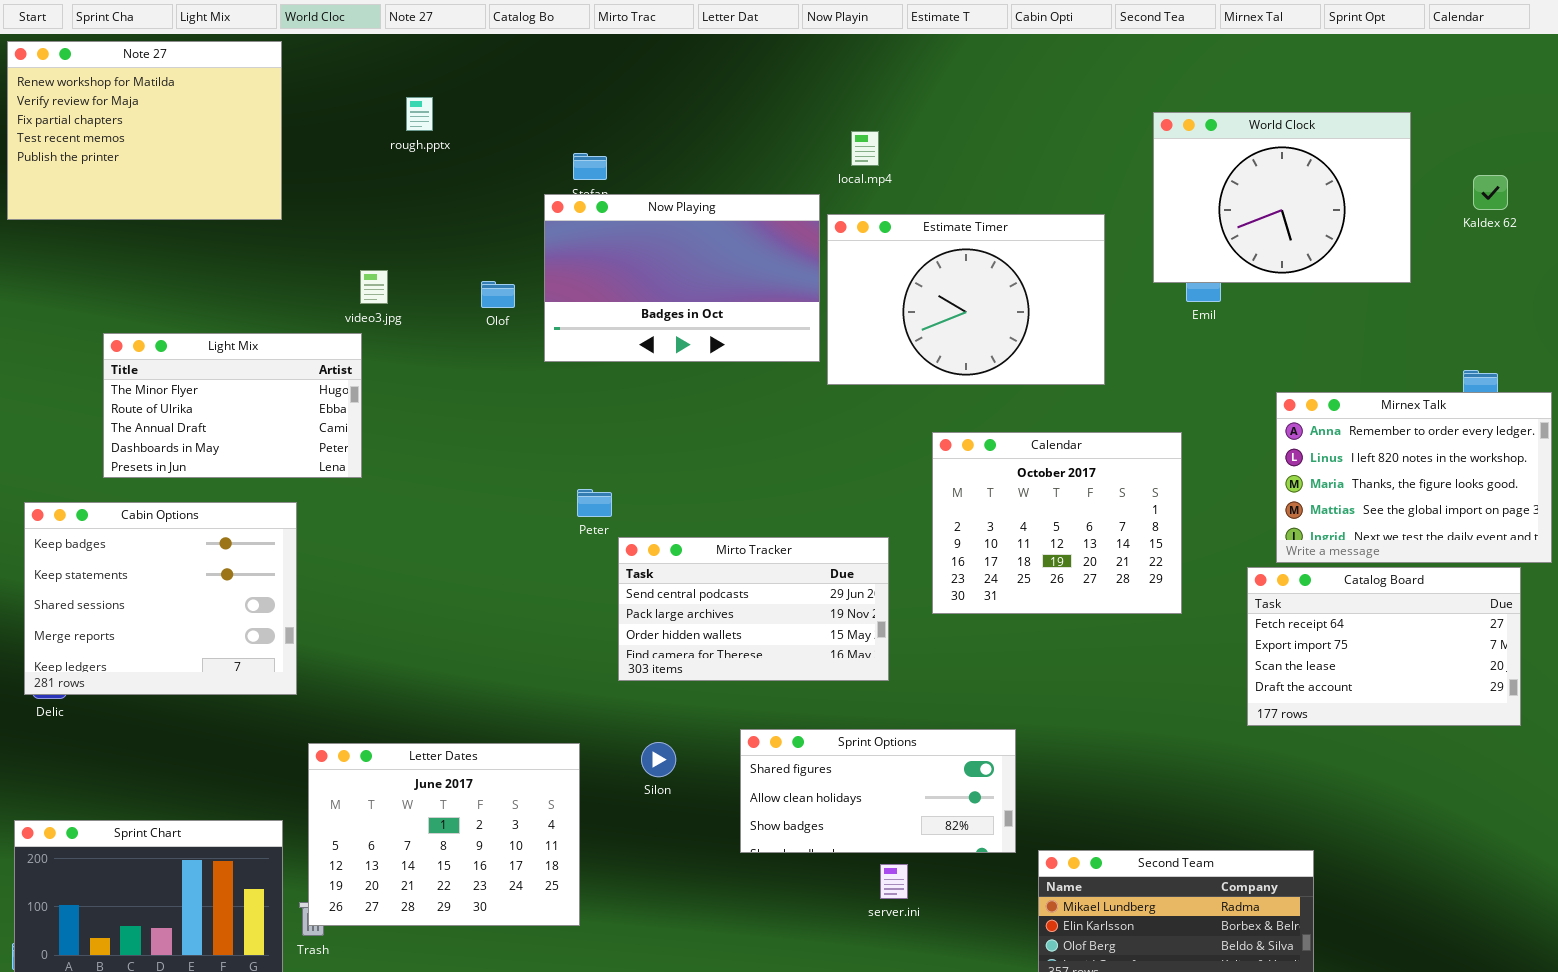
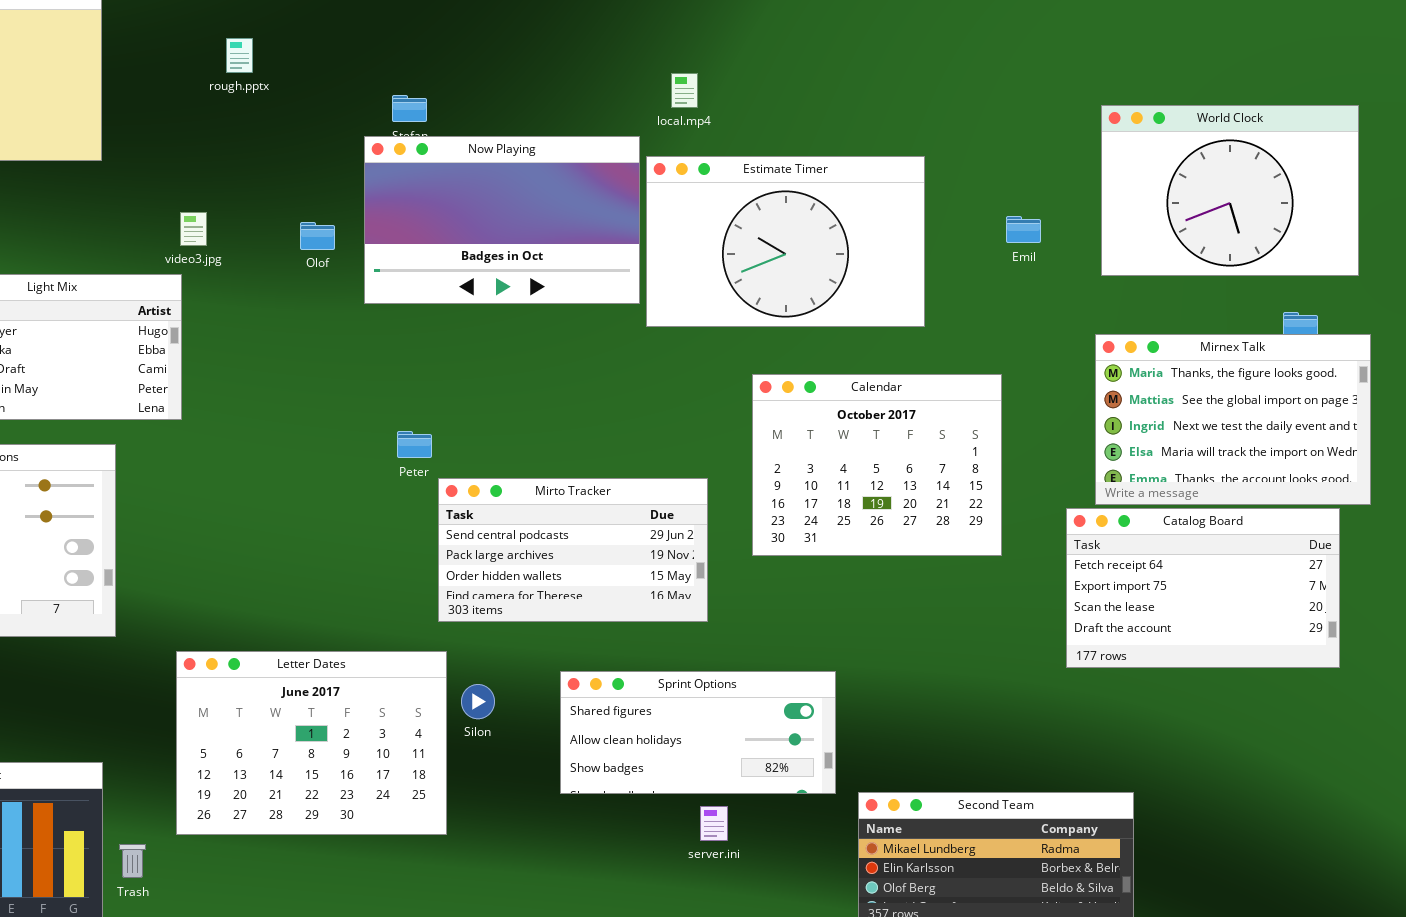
World Clock: [1153,112,1411,283] -> [1101,105,1359,276], moved
Mirnex Talk: [1276,392,1552,563] -> [1095,334,1371,505], scrolled down 2 rows
Letter Dates: [308,743,580,926] -> [176,651,447,835], moved

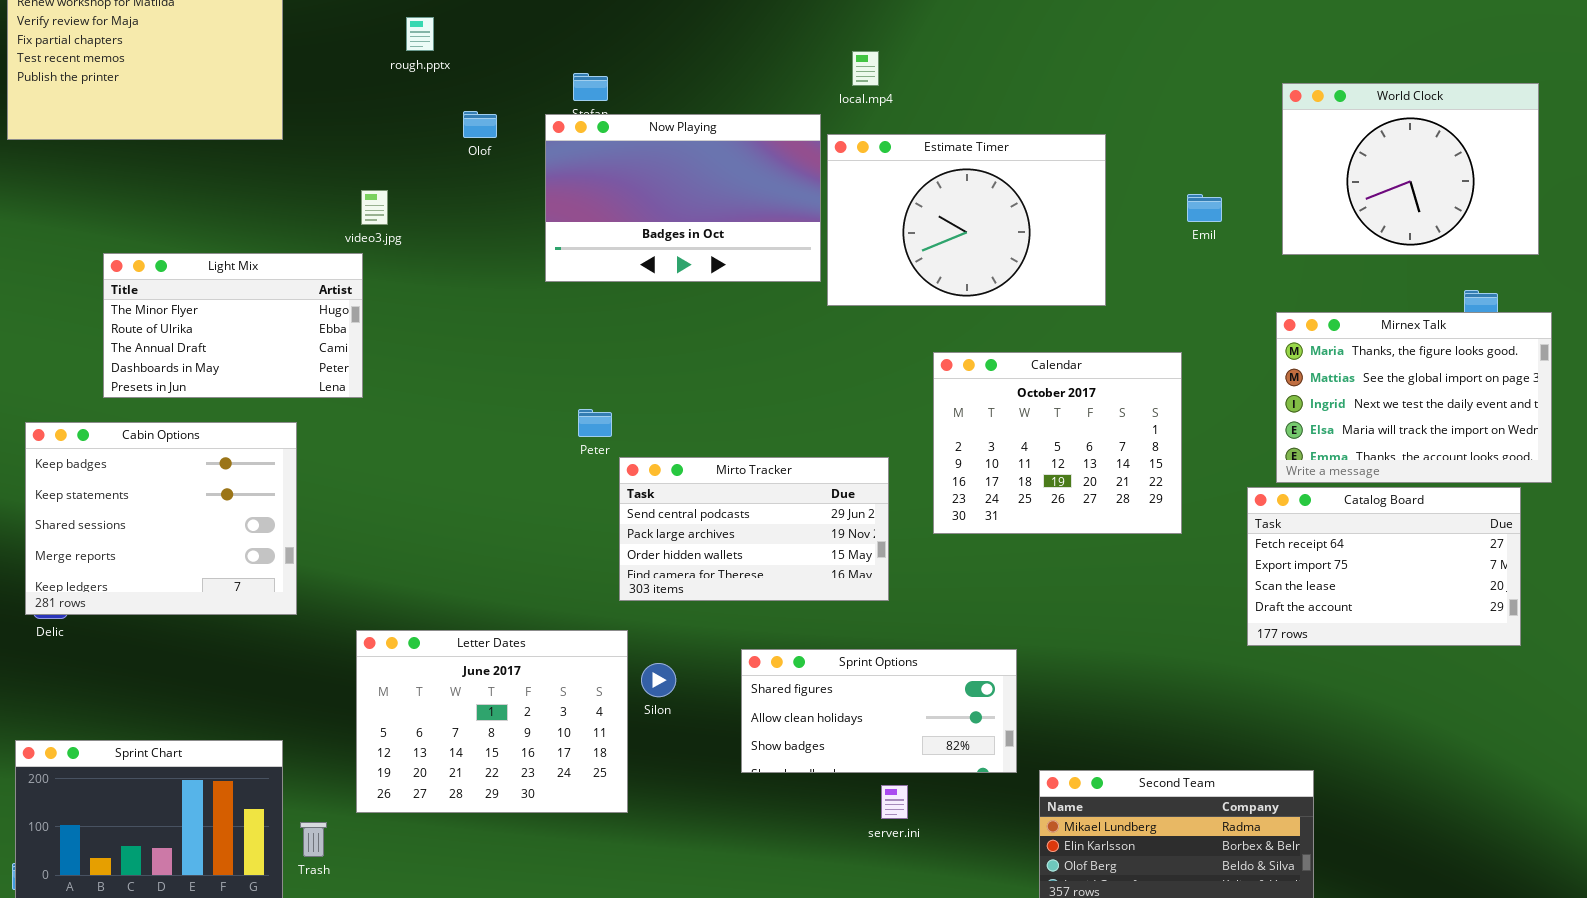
Olof: [300,222,335,250] -> [463,111,497,138], moved

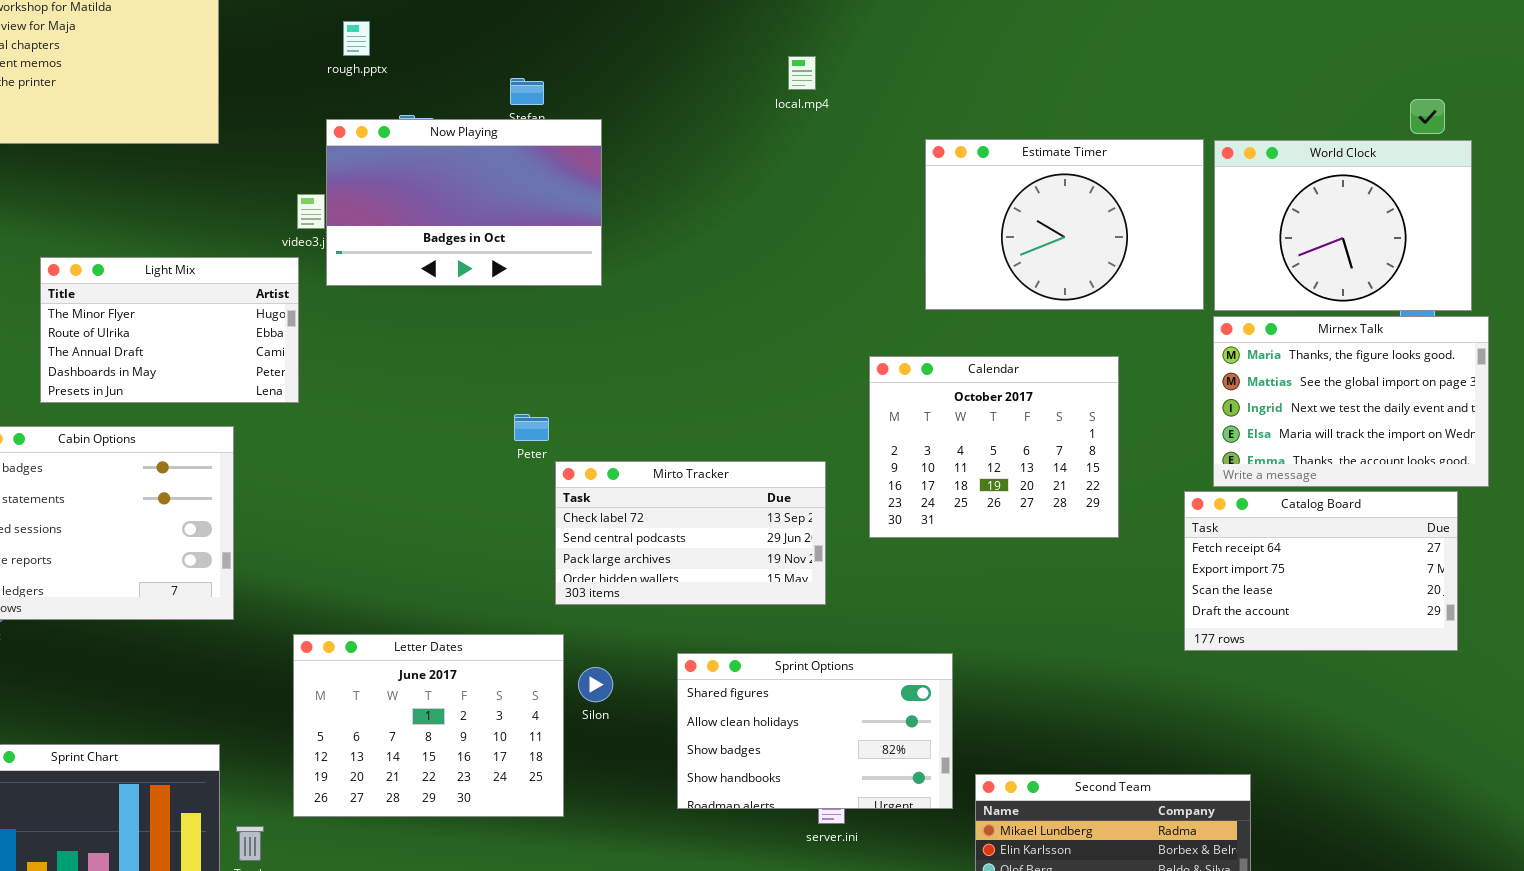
World Clock: [1282,83,1539,255] -> [1214,140,1472,311], moved
Now Playing: [545,114,821,282] -> [326,119,602,286], moved
Estimate Timer: [827,134,1106,306] -> [925,139,1204,310], moved
Mirto Tracker: [619,457,889,601] -> [555,461,826,605], scrolled up 1 row
Sprint Options: [741,649,1017,773] -> [677,653,953,809], resized

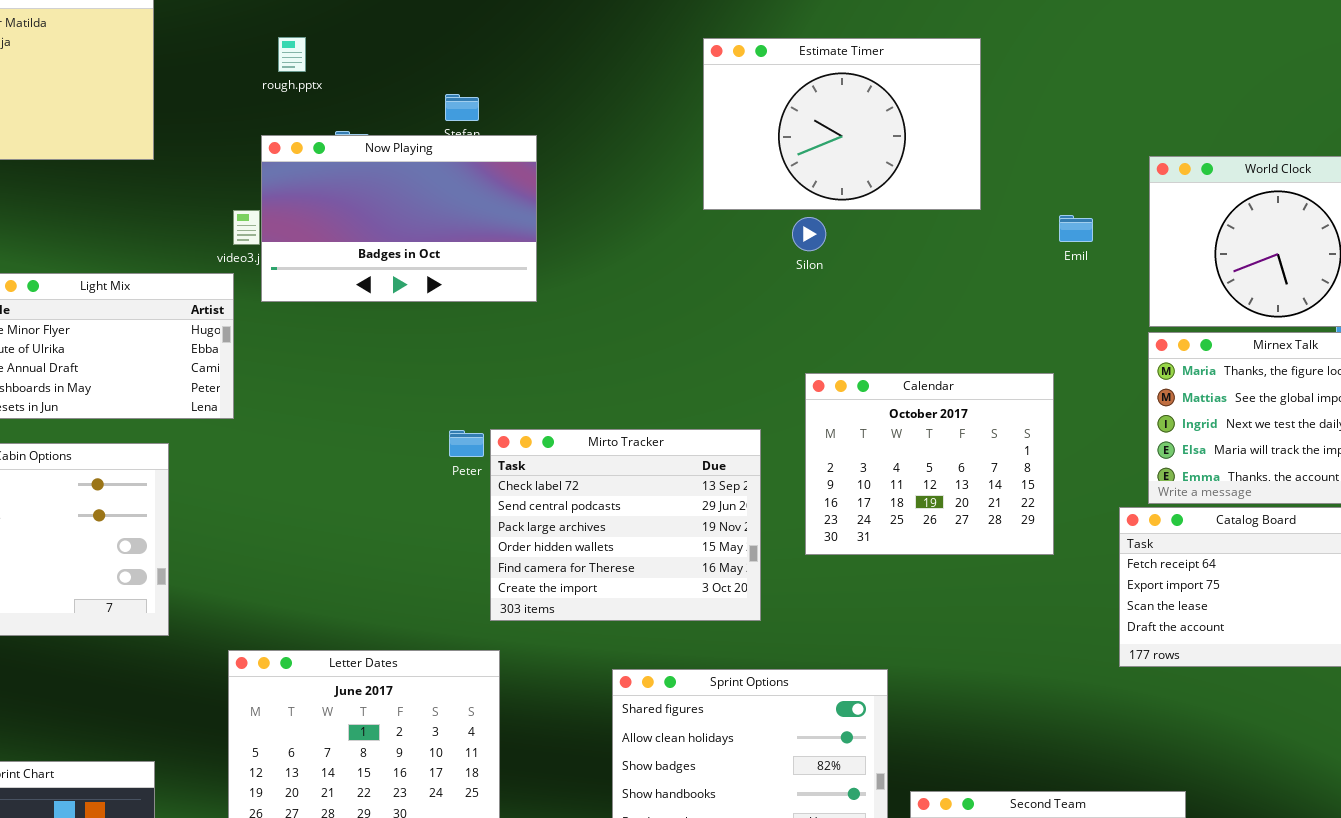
Estimate Timer: [925,139,1204,310] -> [703,38,981,210], moved
Mirto Tracker: [555,461,826,605] -> [490,429,761,621], resized
Silon: [578,667,613,702] -> [792,217,826,251], moved

